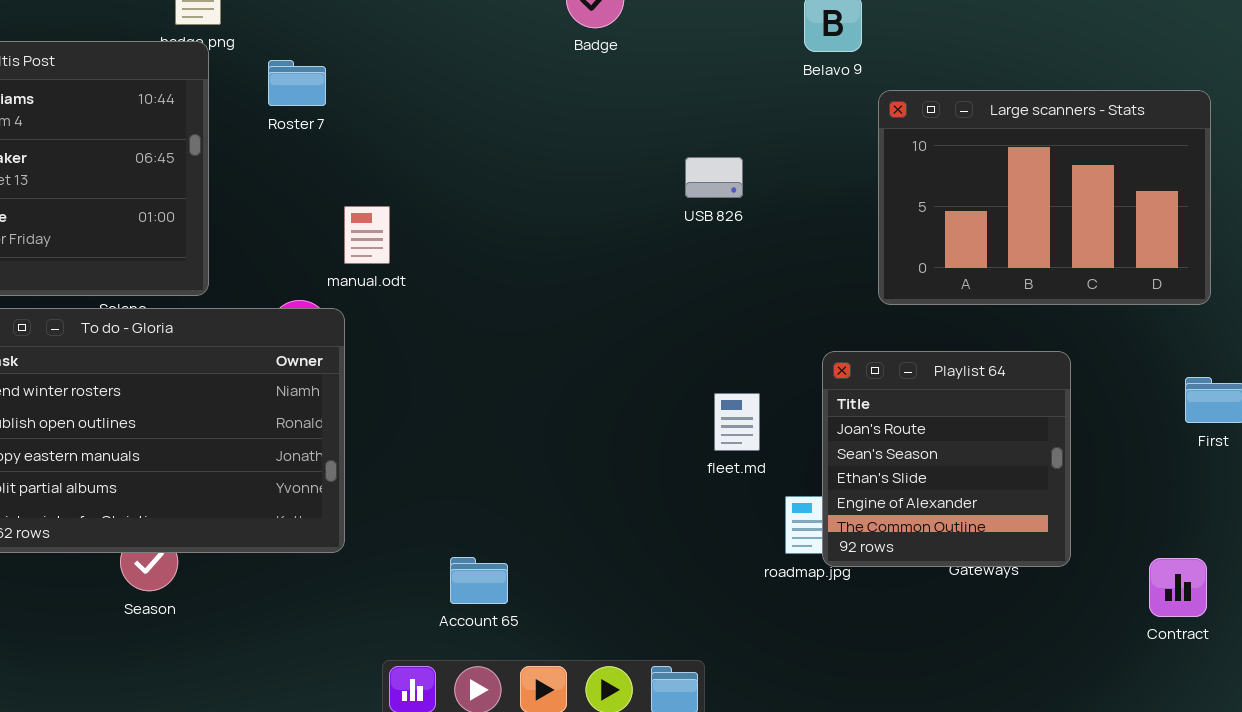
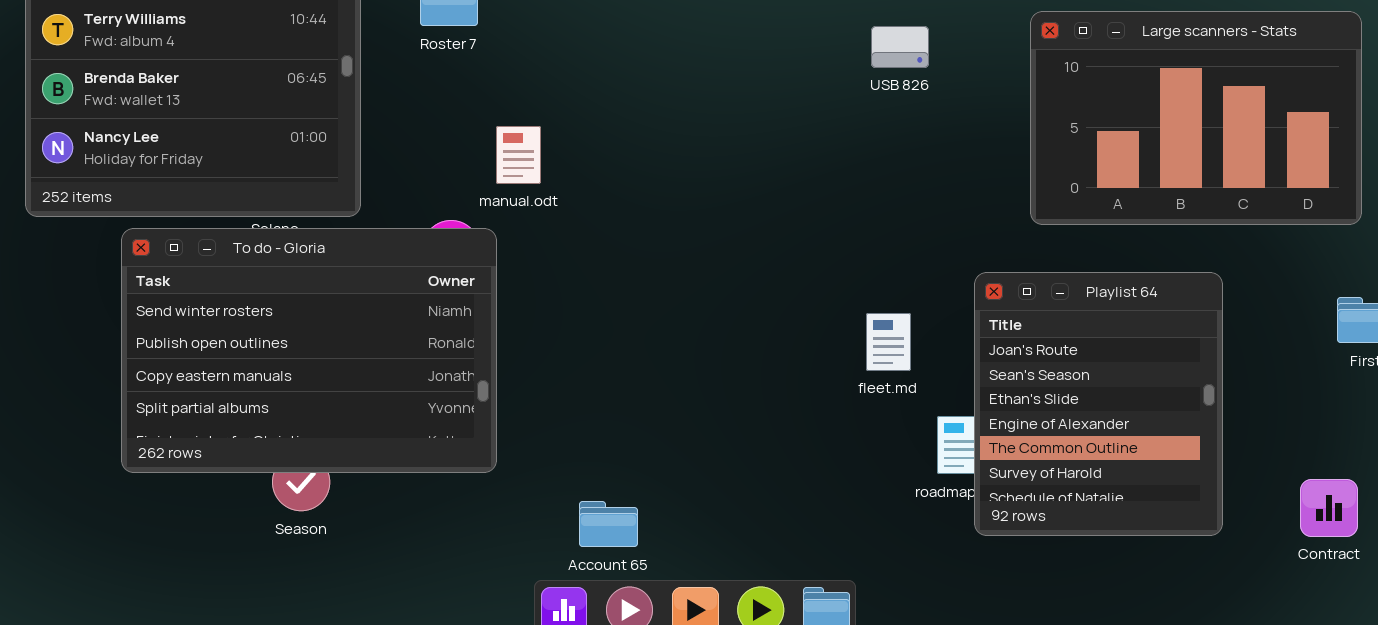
USB 826: [685,157,743,198] -> [871,26,929,68], moved
Playlist 64: [822,351,1071,567] -> [974,272,1223,536], resized
Account 65: [450,557,508,604] -> [579,501,638,547], moved

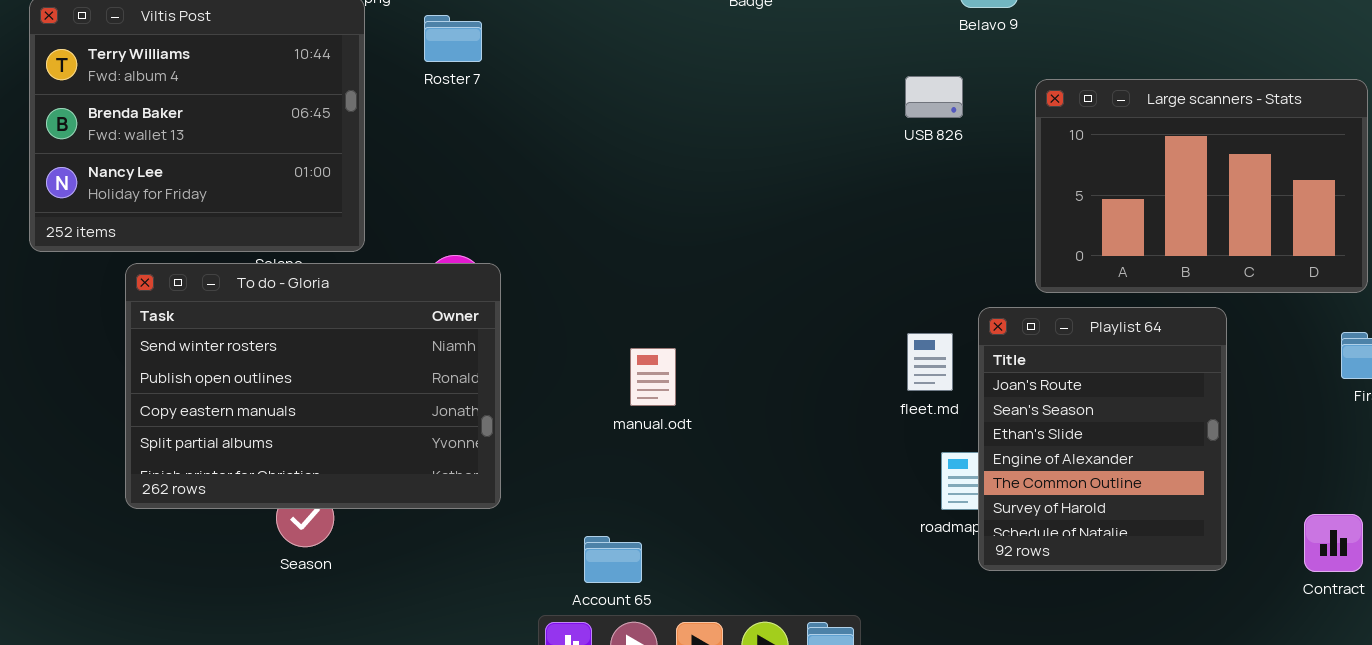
Large scanners - Stats: [1030,11,1362,225] -> [1035,79,1368,293], moved
USB 826: [871,26,929,68] -> [905,76,963,118], moved
manual.odt: [496,126,541,184] -> [630,348,676,406], moved
fleet.md: [866,313,911,371] -> [907,333,953,391], moved

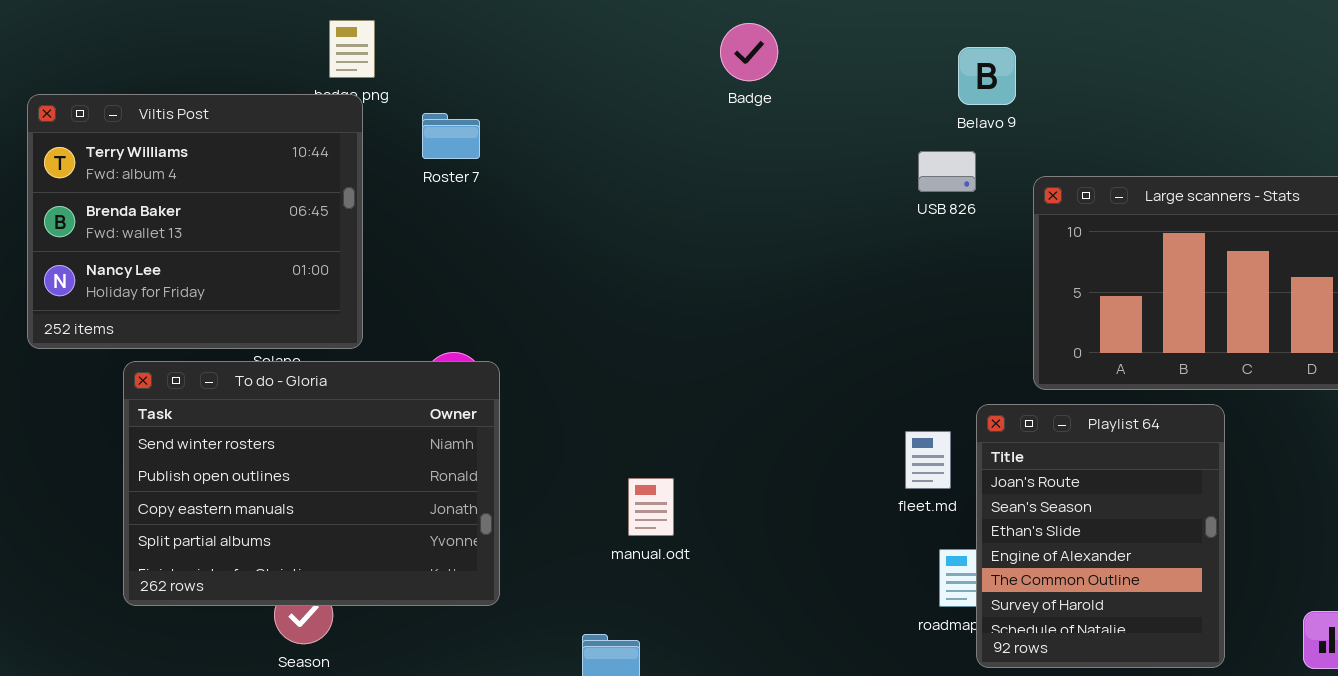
USB 826: [905,76,963,118] -> [918,151,976,192], moved
manual.odt: [630,348,676,406] -> [628,478,674,536], moved

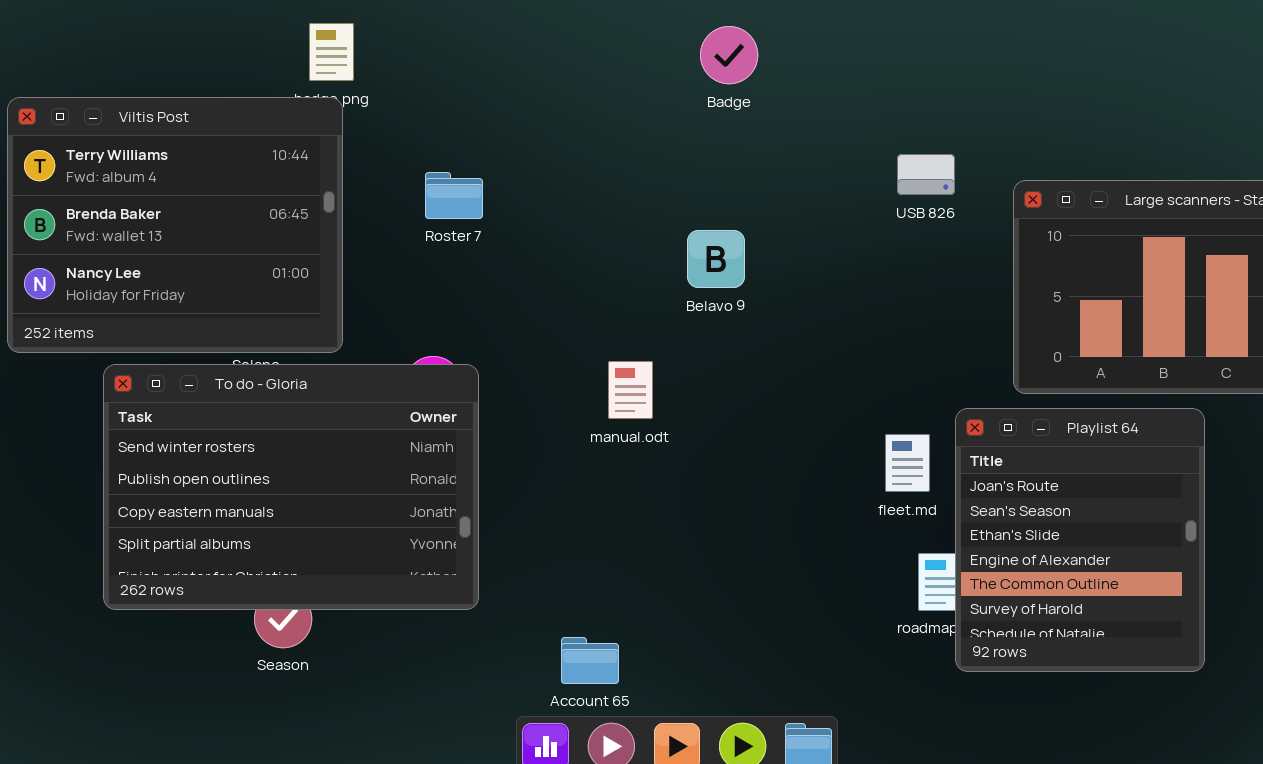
Belavo 9: [958,47,1016,105] -> [687,230,745,288], moved
Roster 7: [422,113,480,159] -> [425,172,483,219], moved
manual.odt: [628,478,674,536] -> [608,361,653,419], moved

